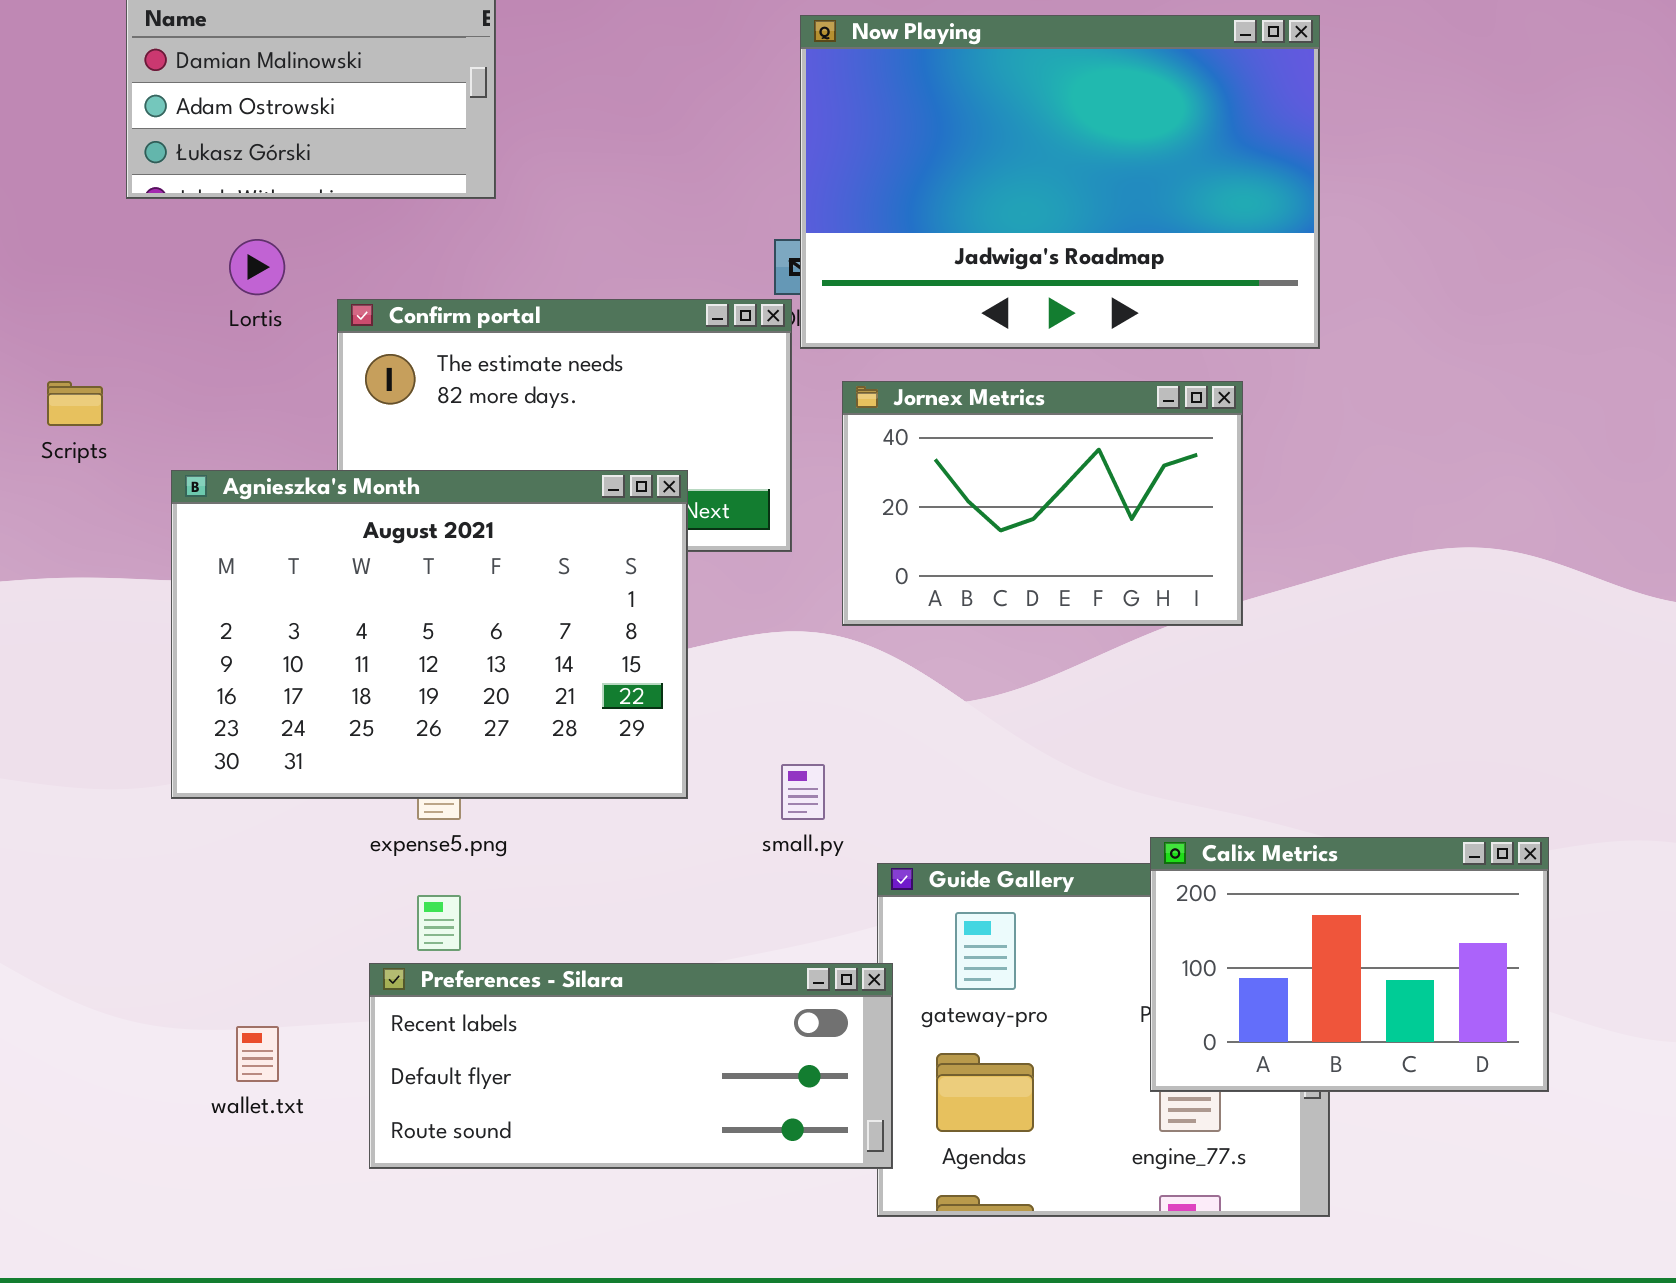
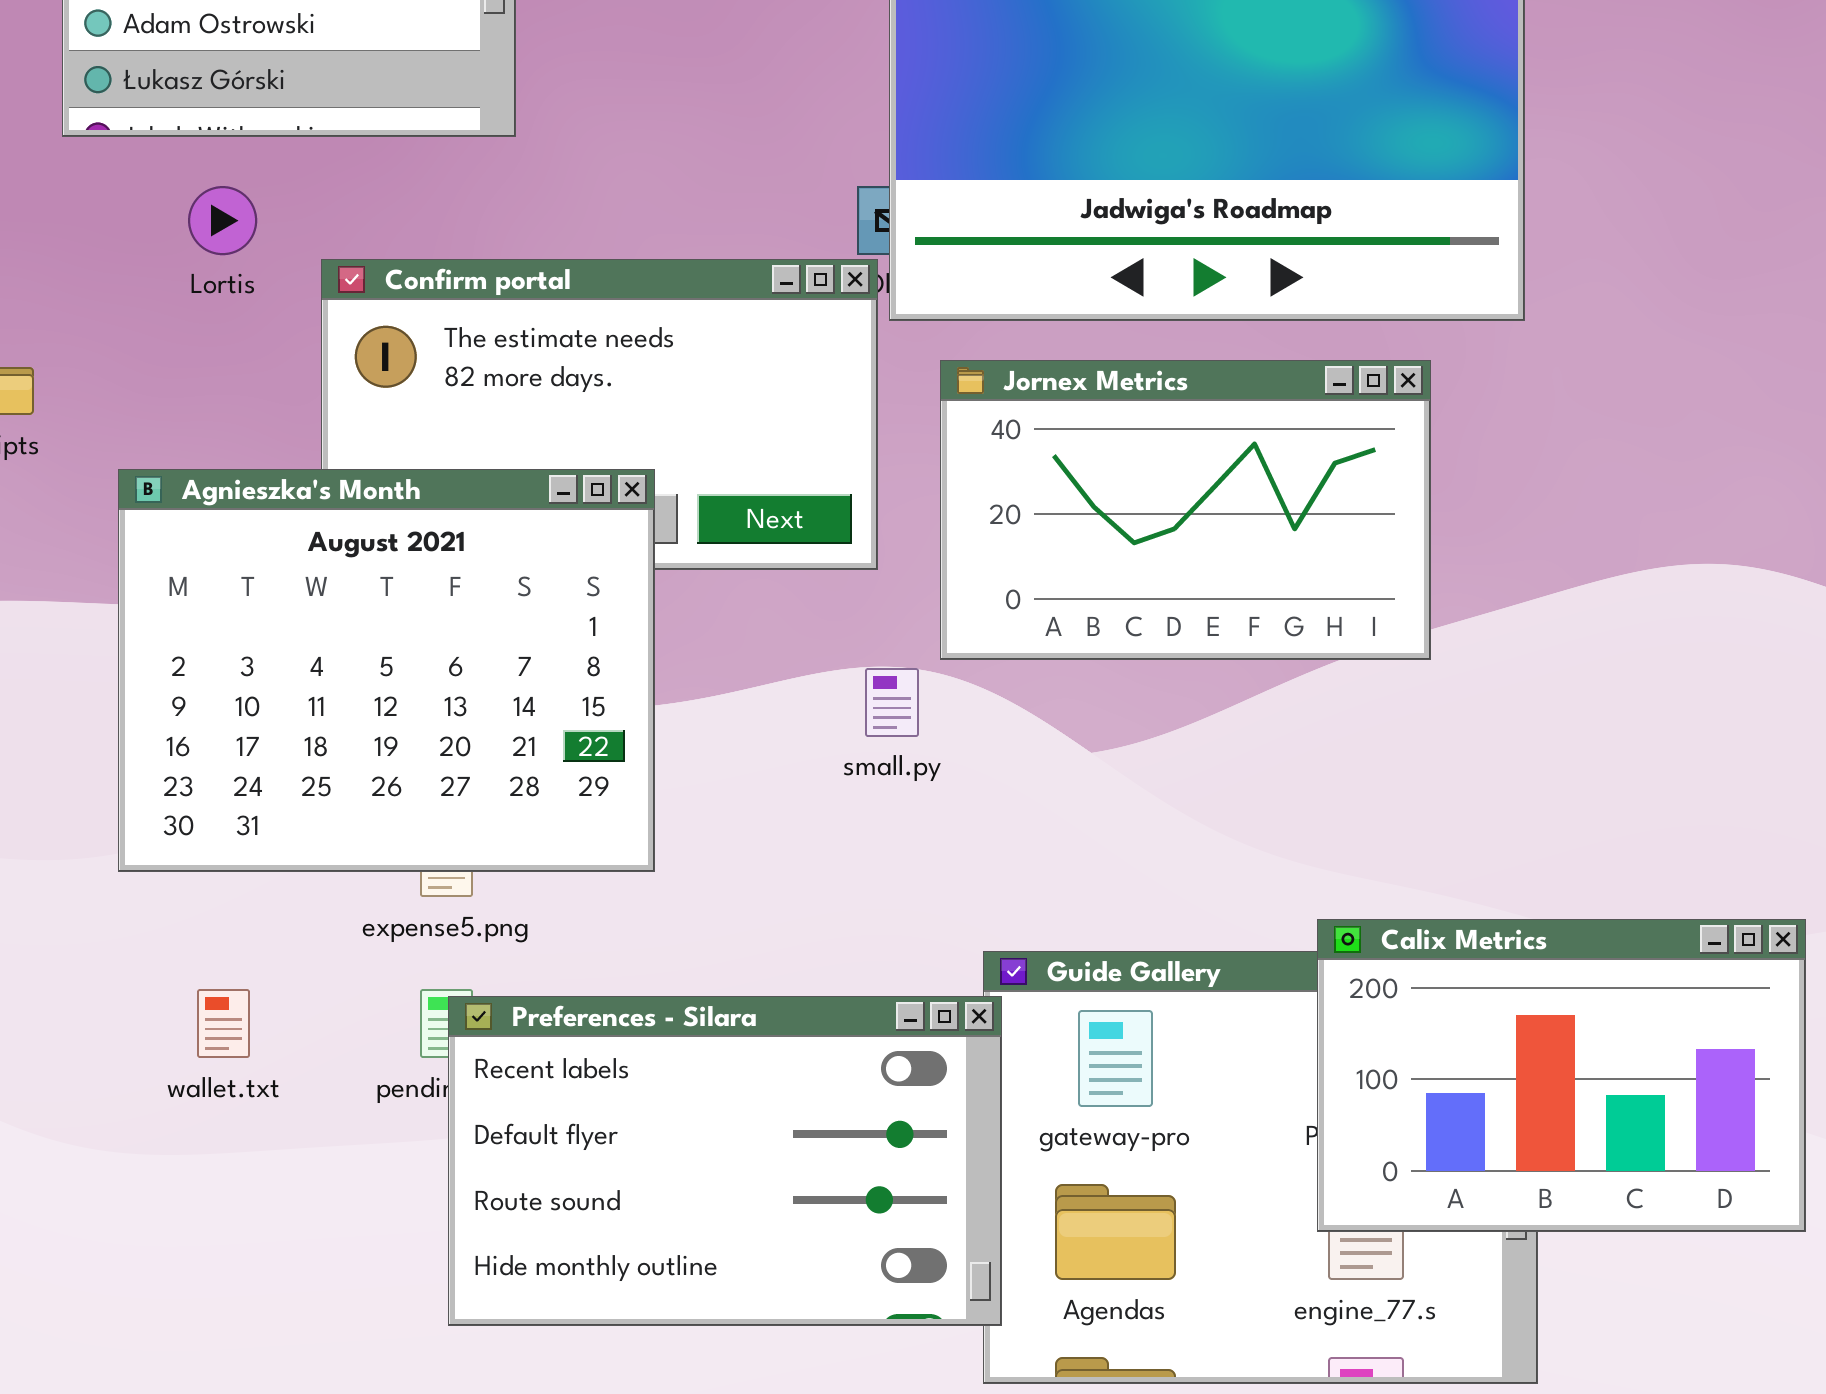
Agnieszka's Month: [171,470,688,799] -> [118,469,655,872], resized
small.py: [781,764,825,820] -> [865,668,919,737], moved
Preferences - Silara: [369,963,893,1169] -> [448,996,1002,1326], resized
wallet.txt: [236,1026,279,1082] -> [197,989,250,1058], moved

